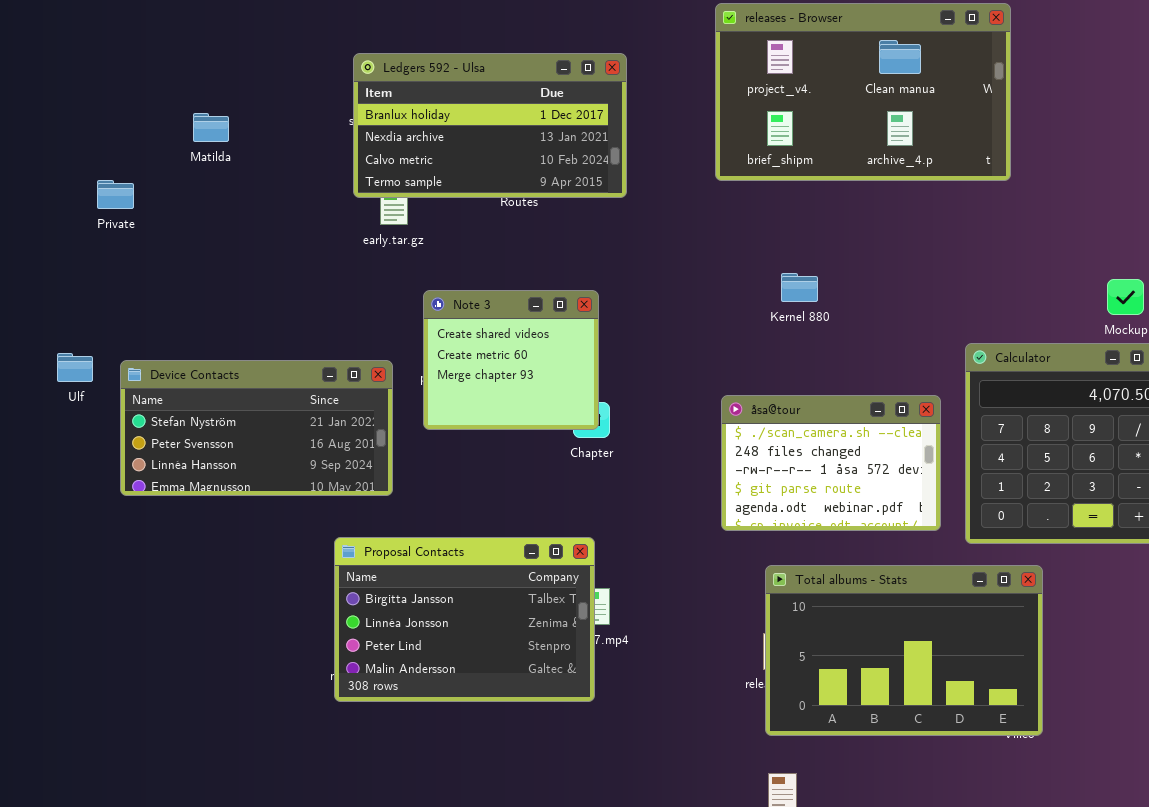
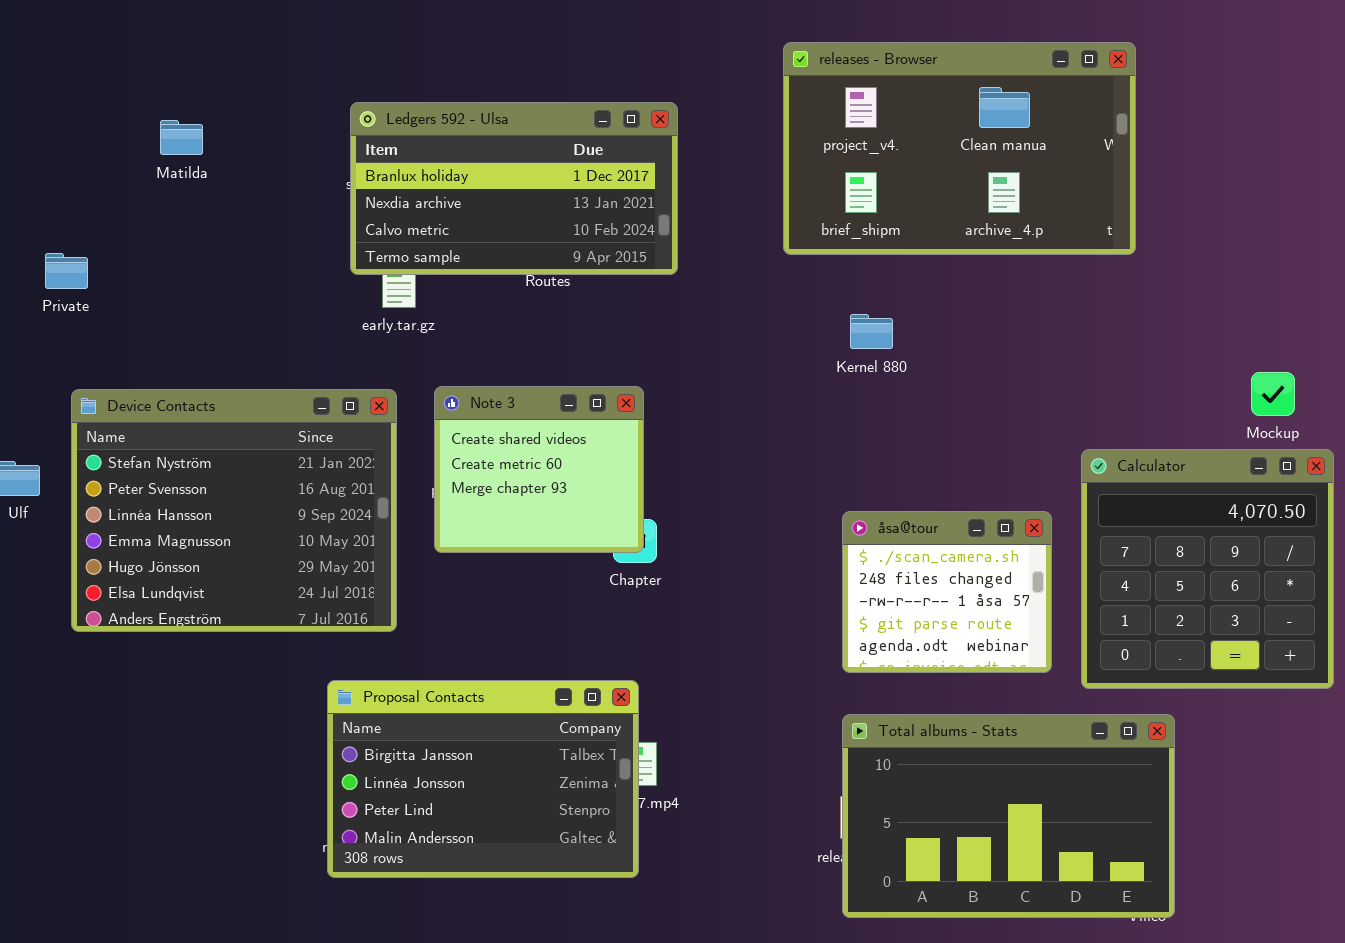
Matilda: [193,113,229,142] -> [160,120,203,155], moved
Kernel 880: [781,273,818,302] -> [850,314,893,349], moved
Device Contacts: [120,360,393,496] -> [71,389,397,632], resized
åsa@tour: [721,395,941,531] -> [842,511,1052,673], resized

